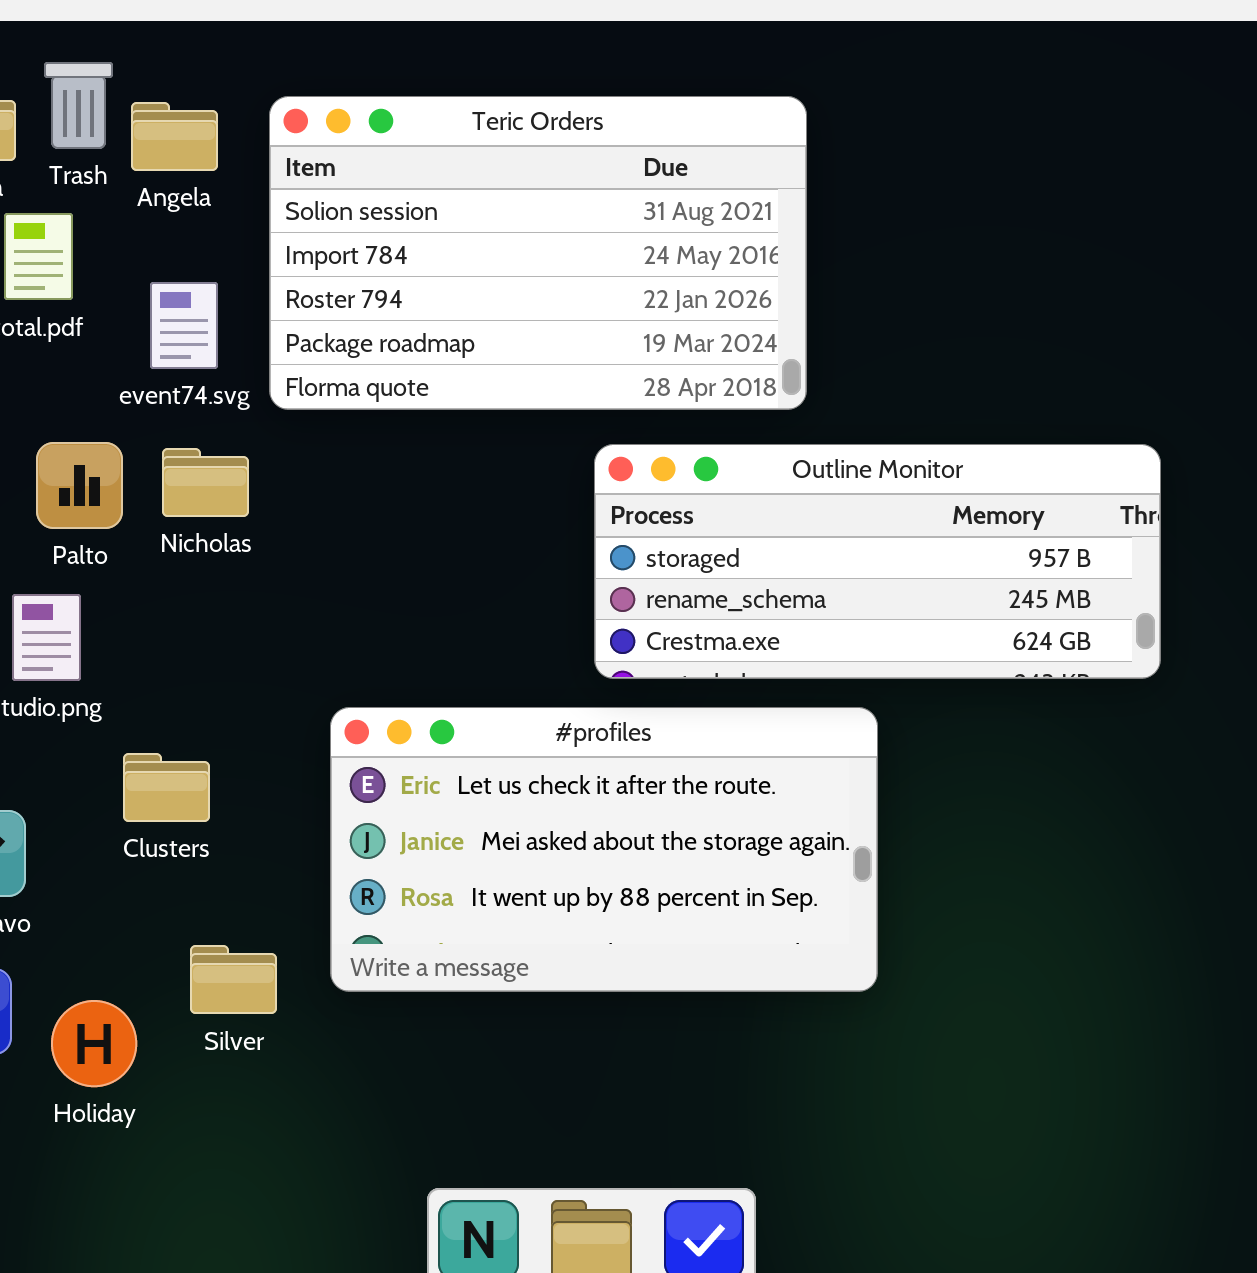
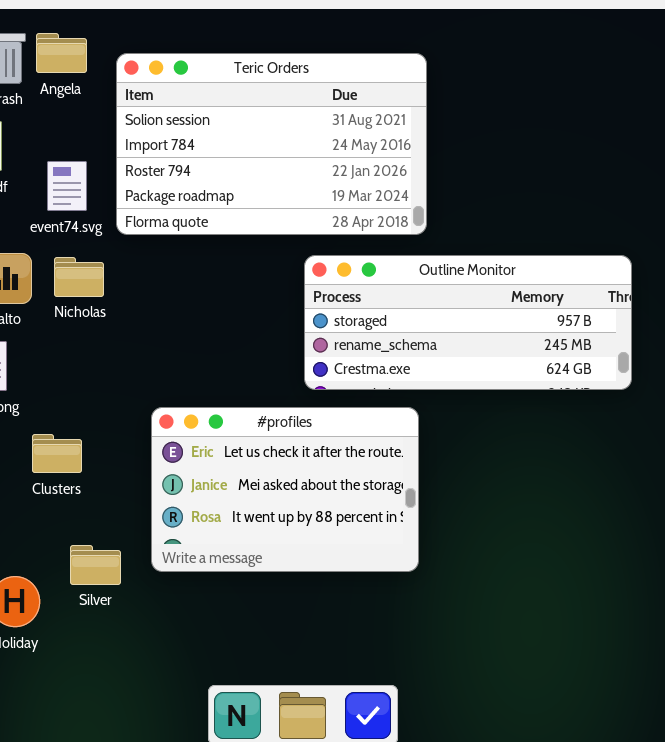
Angela: [131,102,218,171] -> [36,33,87,73], moved
#profiles: [330,707,878,992] -> [151,407,419,572], resized

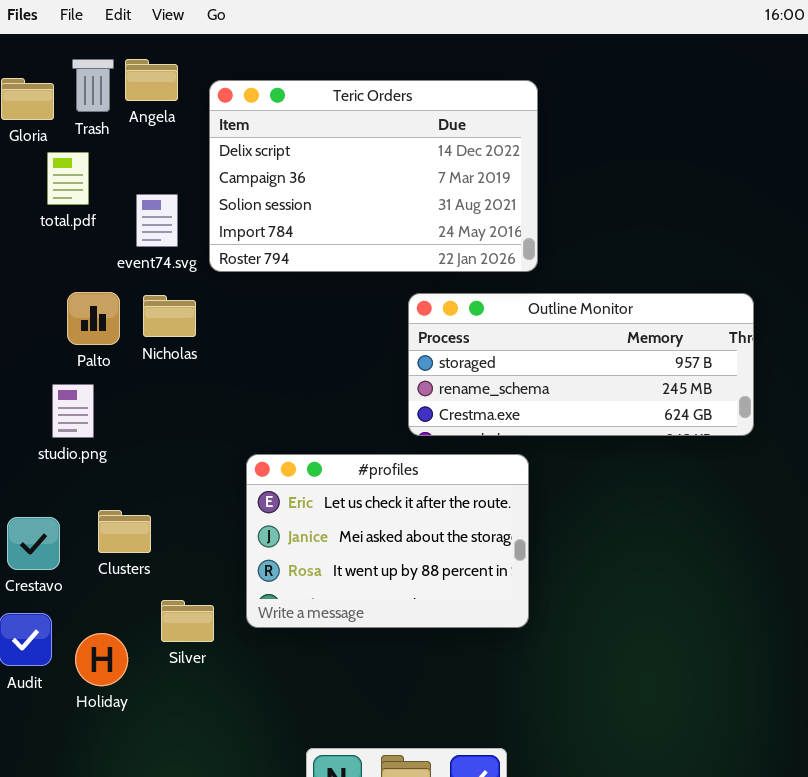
Teric Orders: [116,53,427,235] -> [209,80,538,272], scrolled up 2 rows
Clusters: [32,434,82,473] -> [98,510,151,553], moved

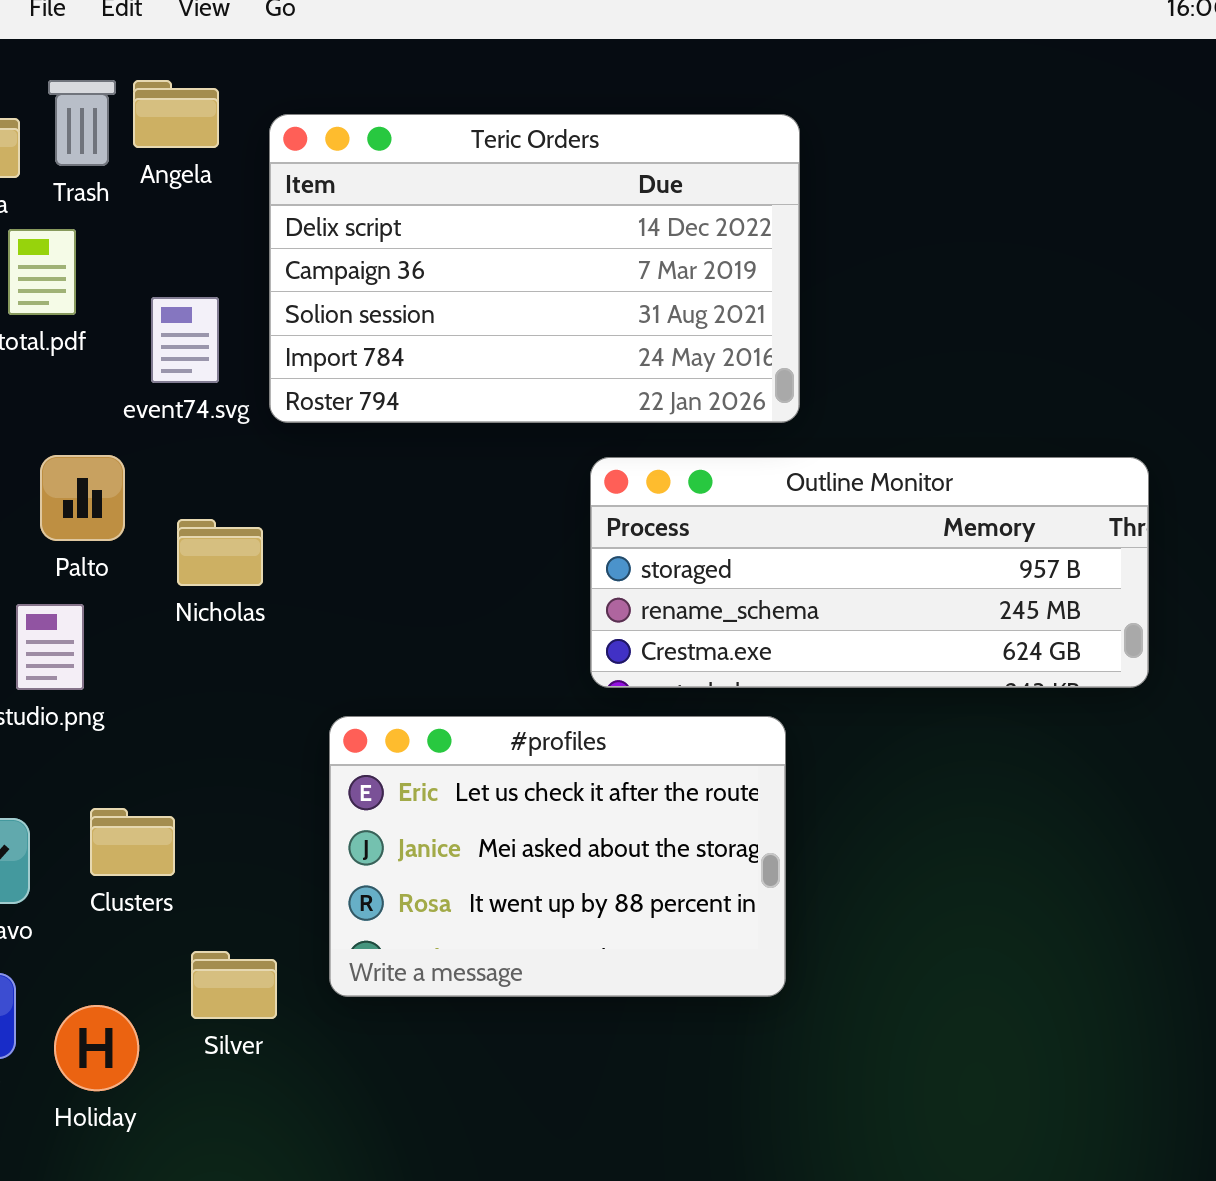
Nicholas: [143,295,196,337] -> [177,519,263,586], moved

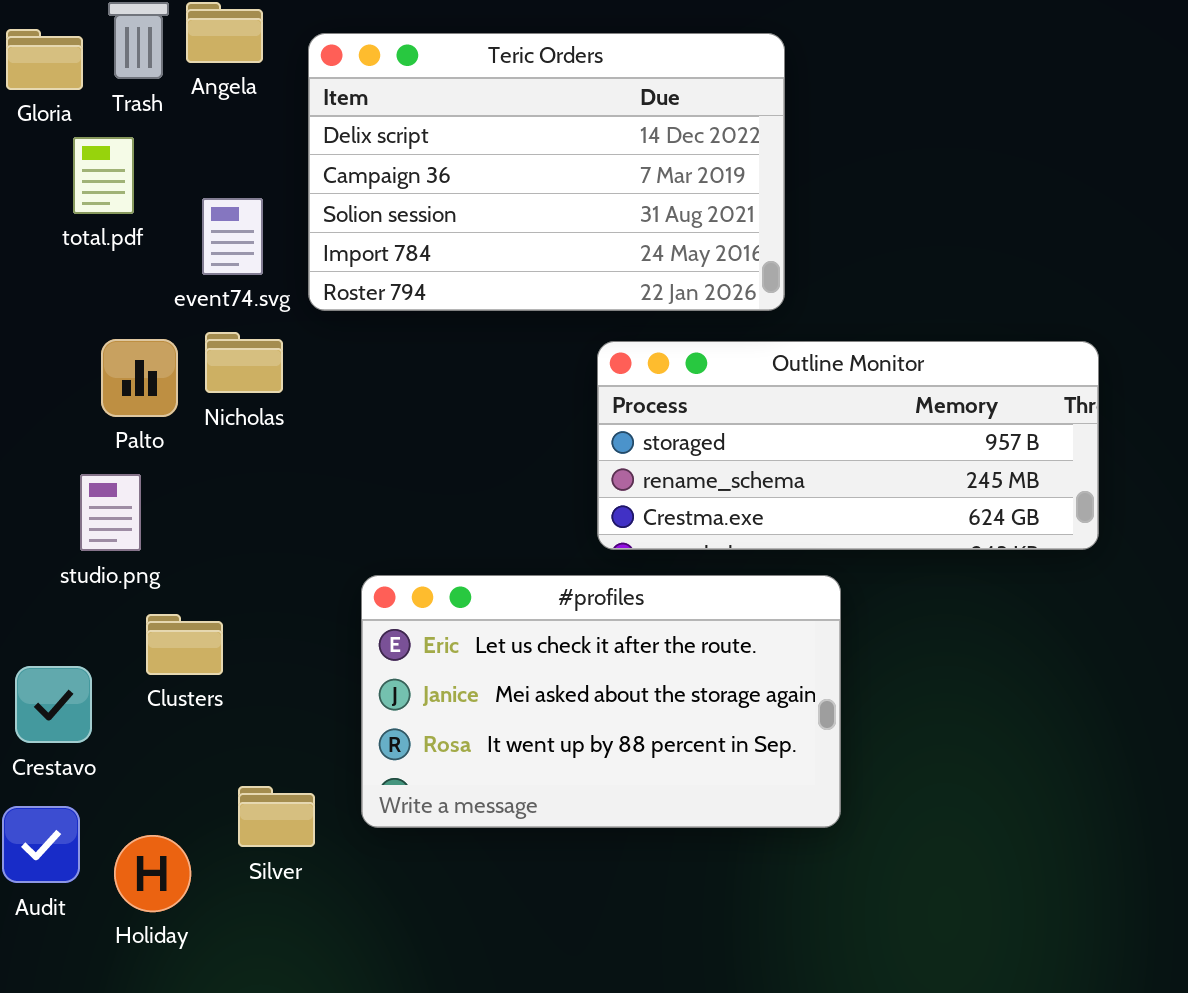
Nicholas: [177,519,263,586] -> [205,332,283,393], moved
#profiles: [329,716,786,997] -> [361,575,841,828], resized
Clusters: [90,808,175,876] -> [146,614,223,675], moved

